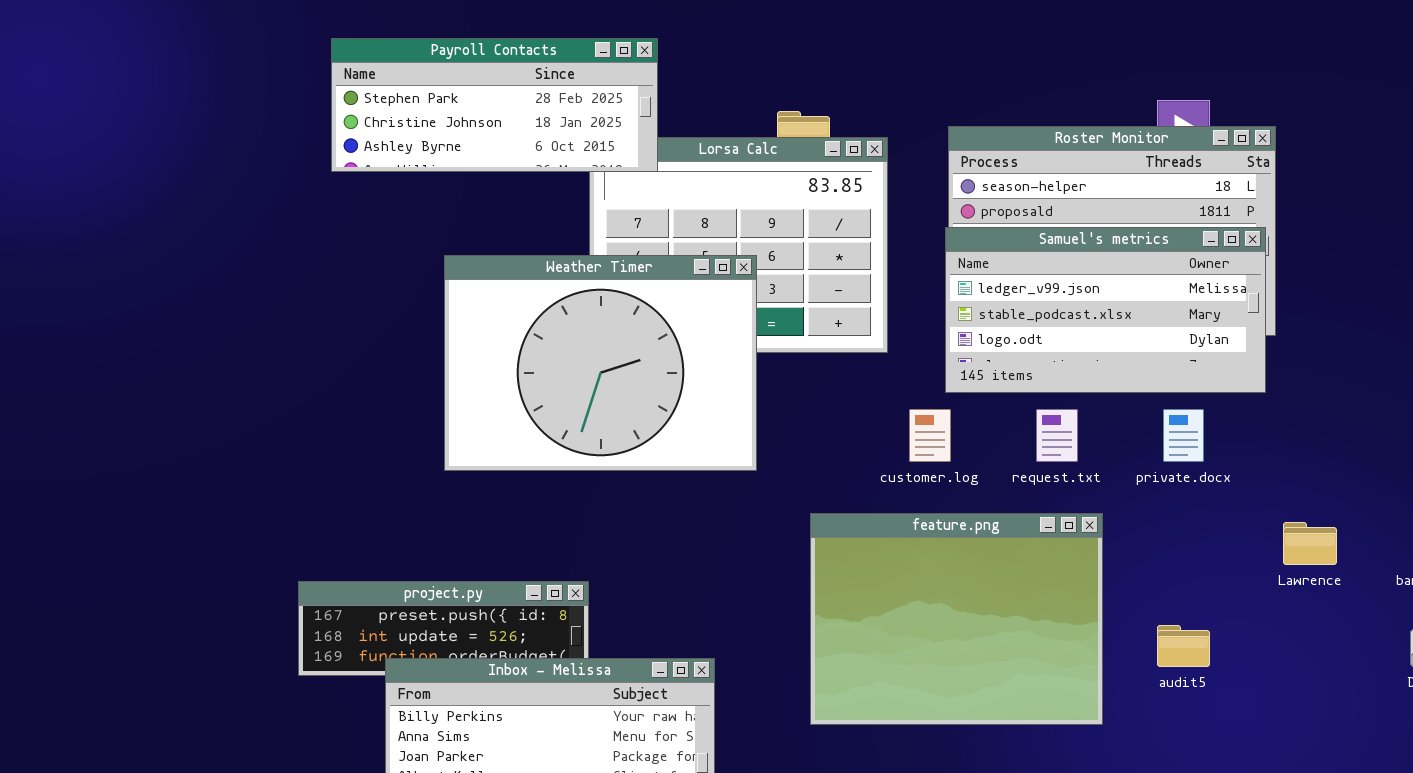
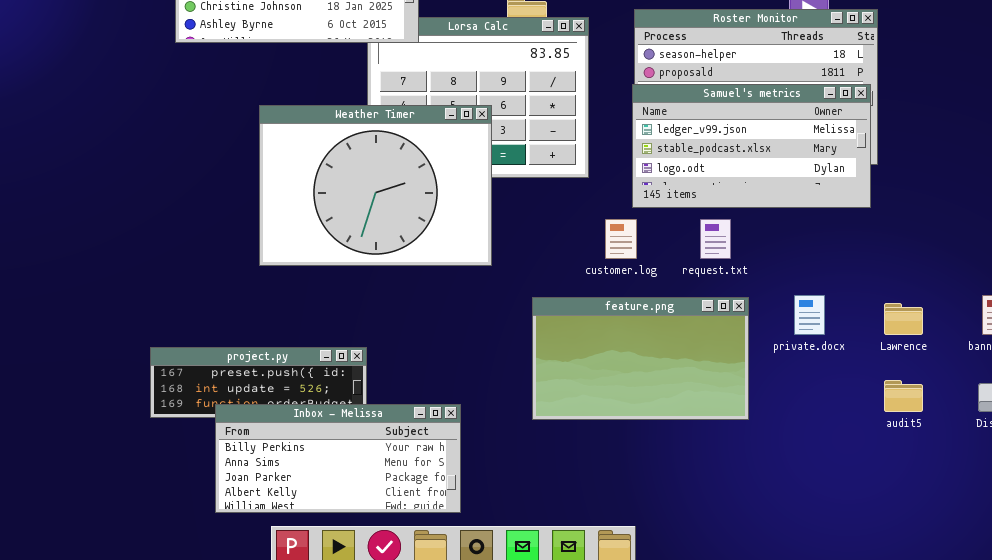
private.docx: [1163,409,1204,462] -> [794,295,825,335], moved
feature.png: [810,513,1103,725] -> [532,297,749,420], resized
audit5: [1157,625,1210,667] -> [884,380,923,412], moved

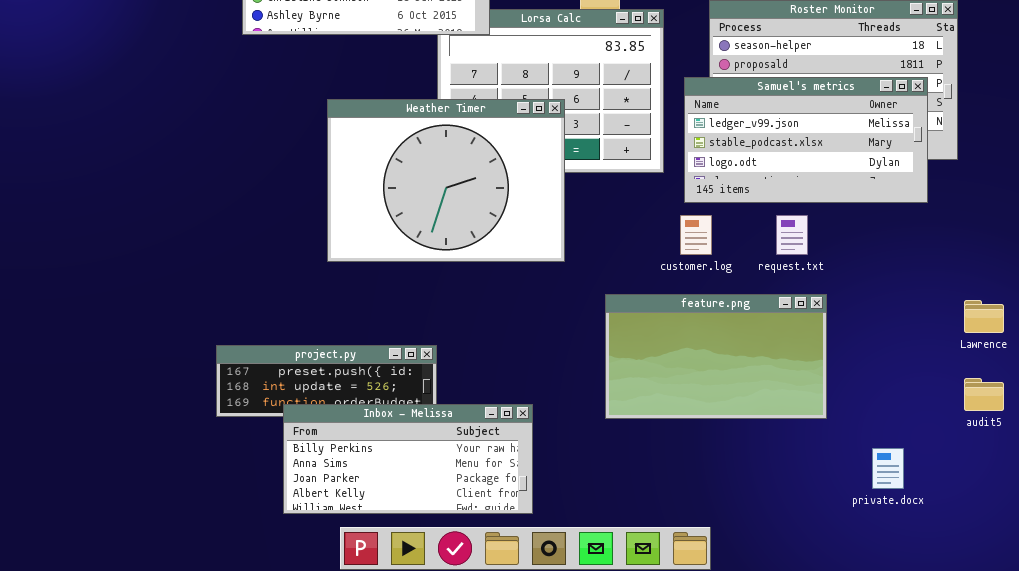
Samuel's metrics: [632,84,871,208] -> [684,77,928,203], moved
private.docx: [794,295,825,335] -> [872,448,904,489], moved

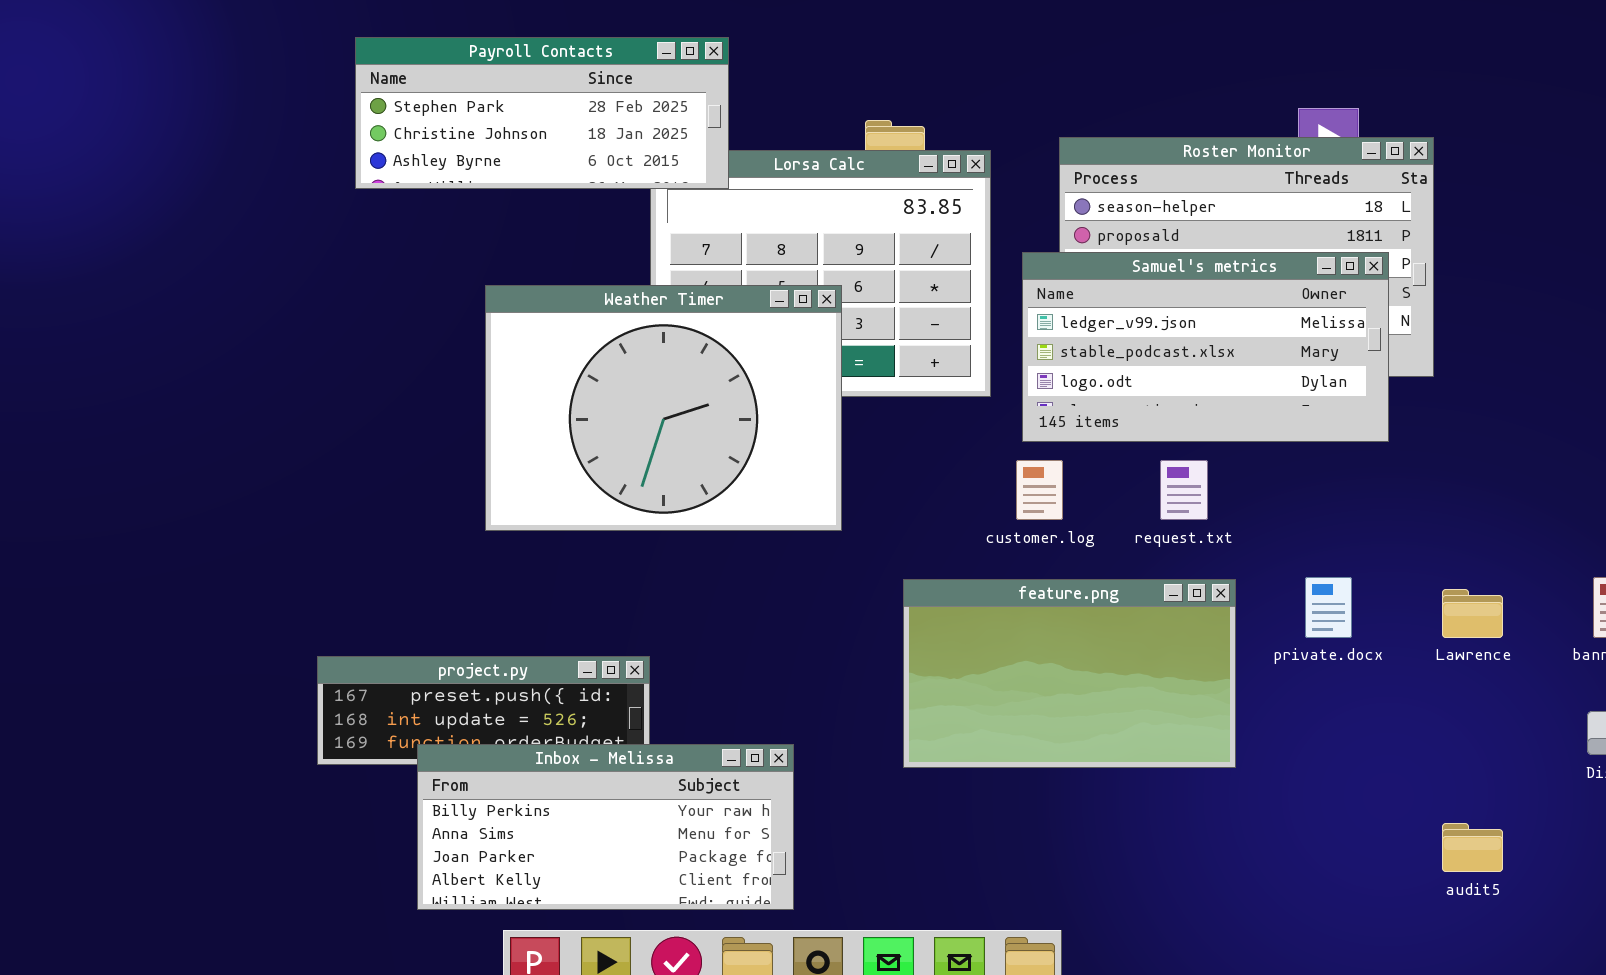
audit5: [964,378,1004,411] -> [1442,823,1503,872], moved
private.docx: [872,448,904,489] -> [1305,577,1352,638], moved

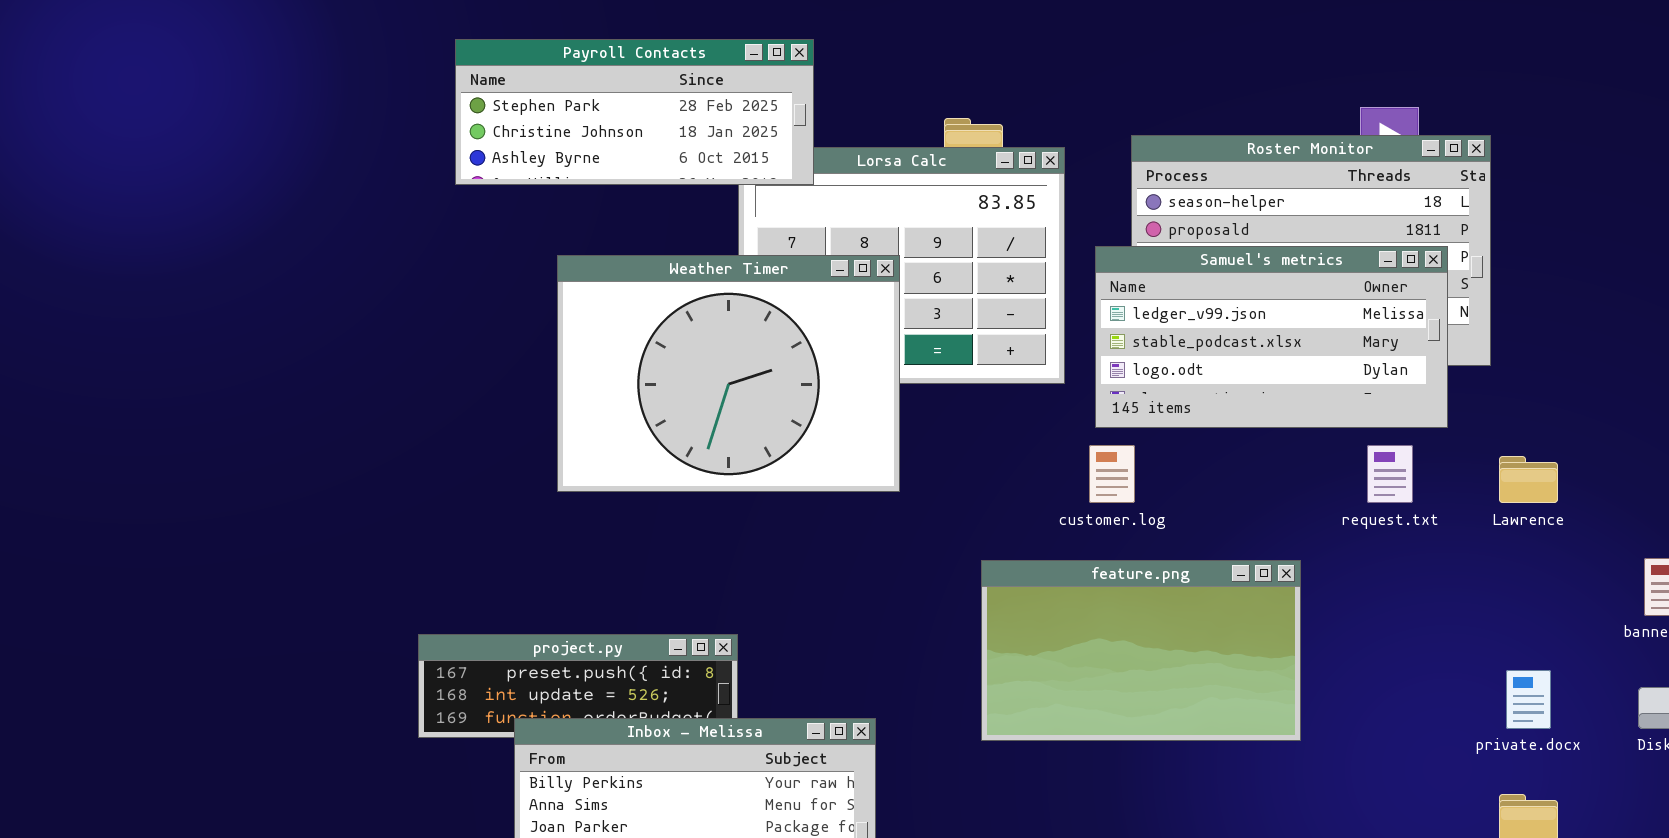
Weather Timer: [485,285,842,531] -> [557,255,900,492], moved
request.txt: [1160,460,1208,520] -> [1367,445,1413,503], moved
private.docx: [1305,577,1352,638] -> [1506,670,1551,729], moved
Lawrence: [1442,589,1503,638] -> [1499,456,1558,503], moved

